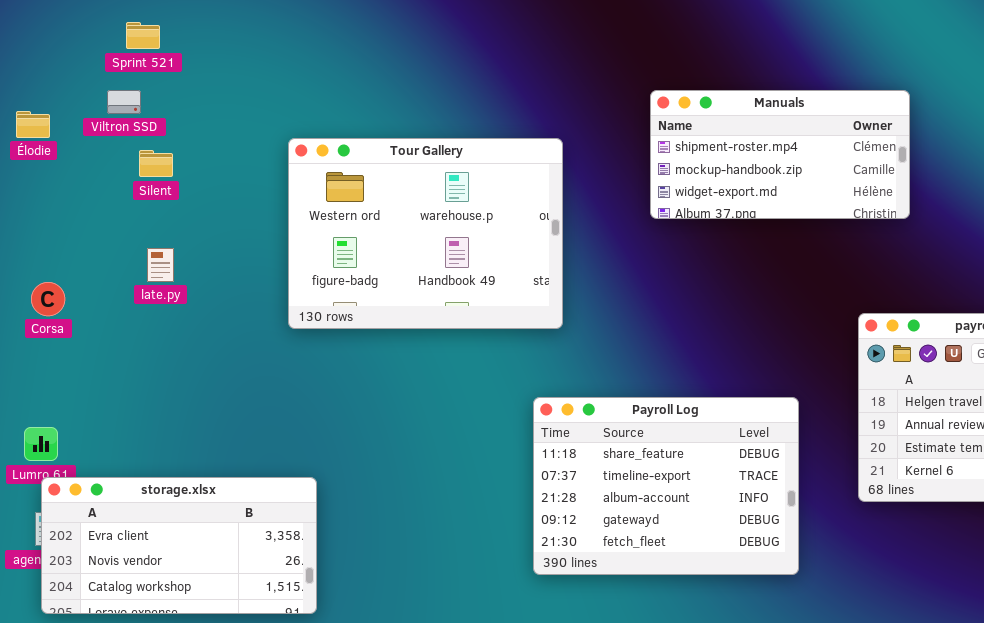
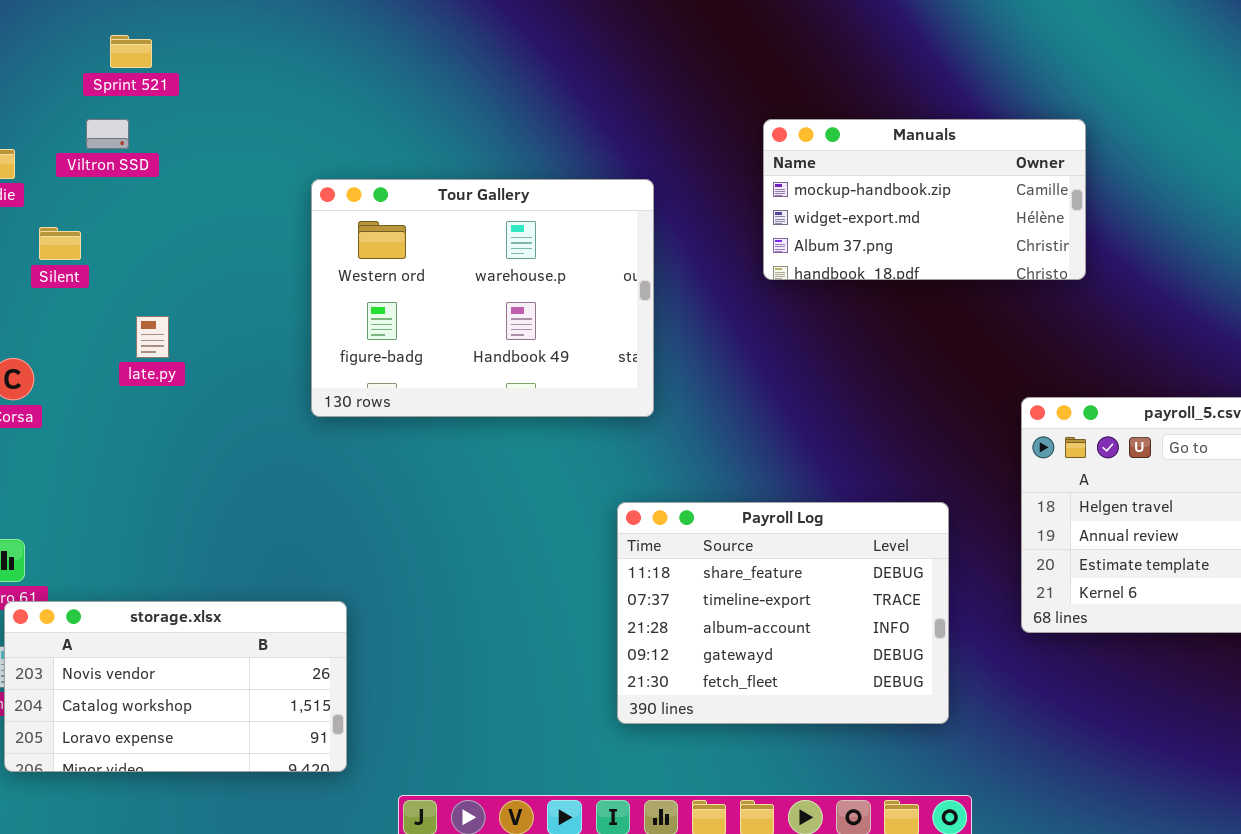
Manuals: [650,90,910,219] -> [763,119,1086,280], scrolled down 1 row
Silent: [139,150,173,177] -> [39,227,81,260], moved
storage.xlsx: [41,477,317,614] -> [4,601,347,772], scrolled down 1 row

